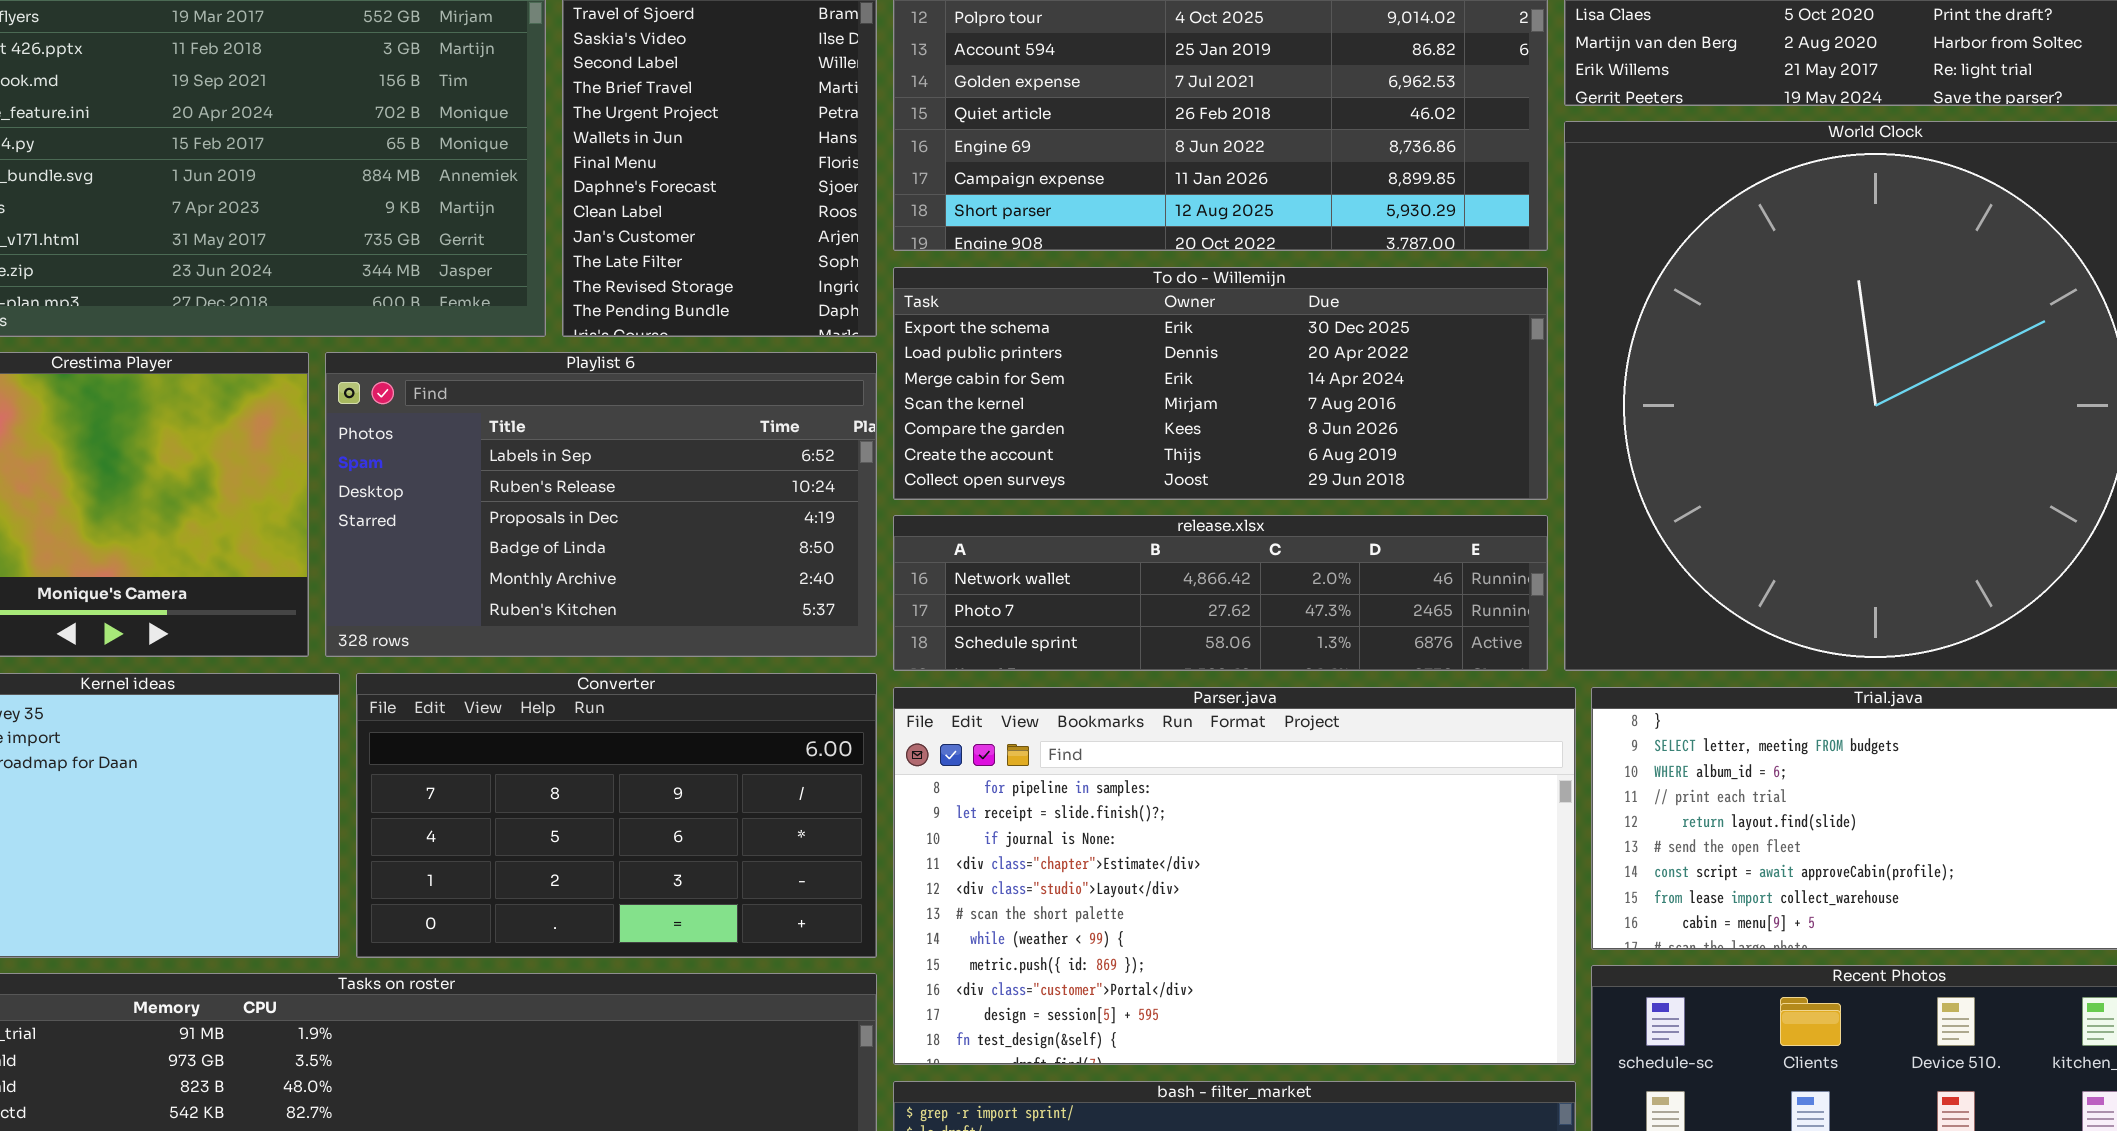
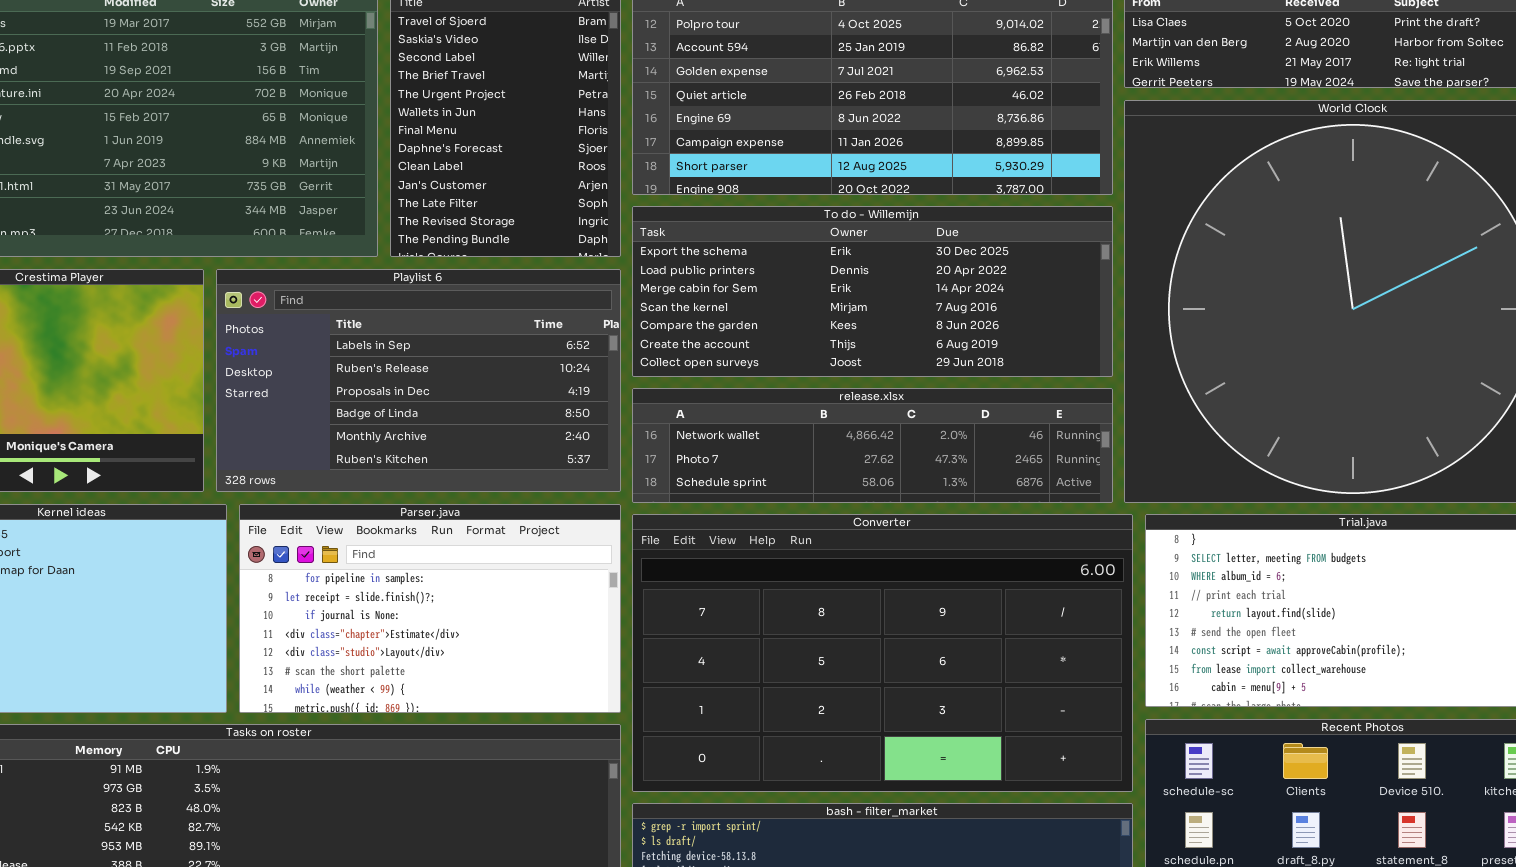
Converter: [356,673,877,958] -> [632,514,1133,792], moved, resized
Parser.java: [893,687,1576,1065] -> [239,504,621,713], moved, resized

